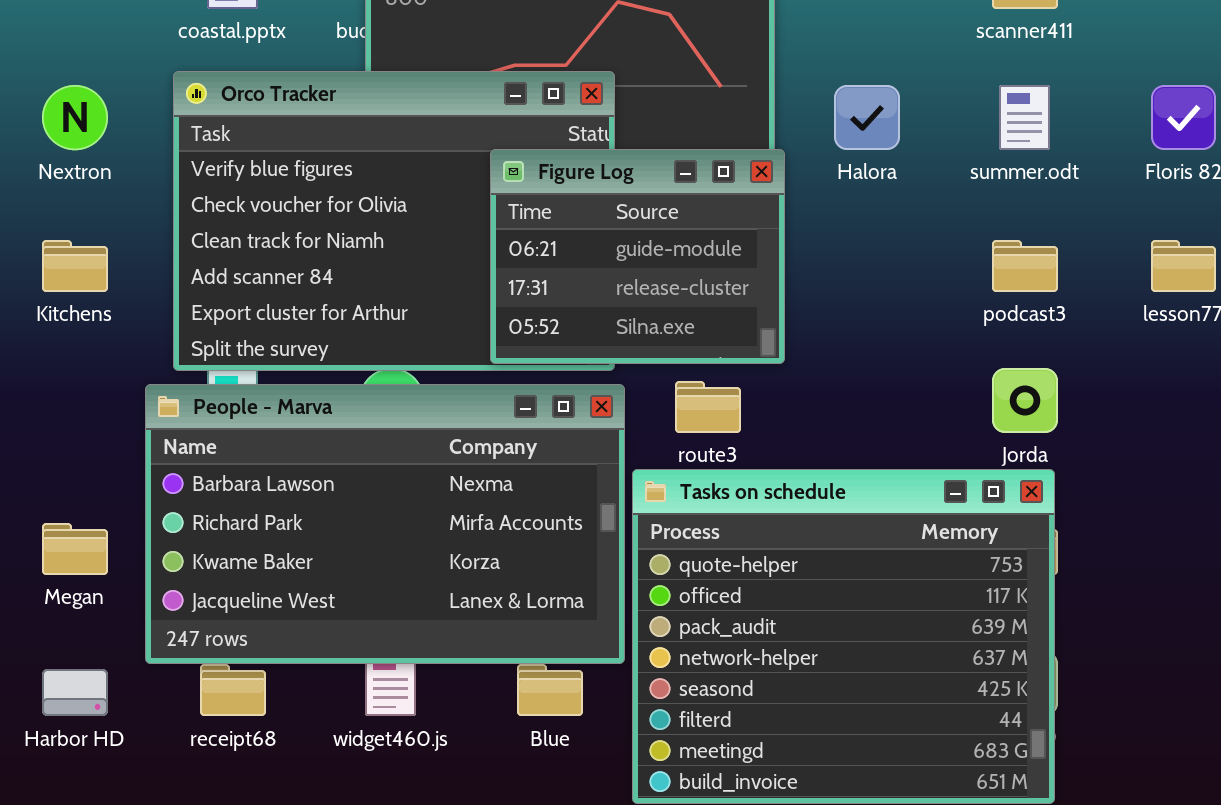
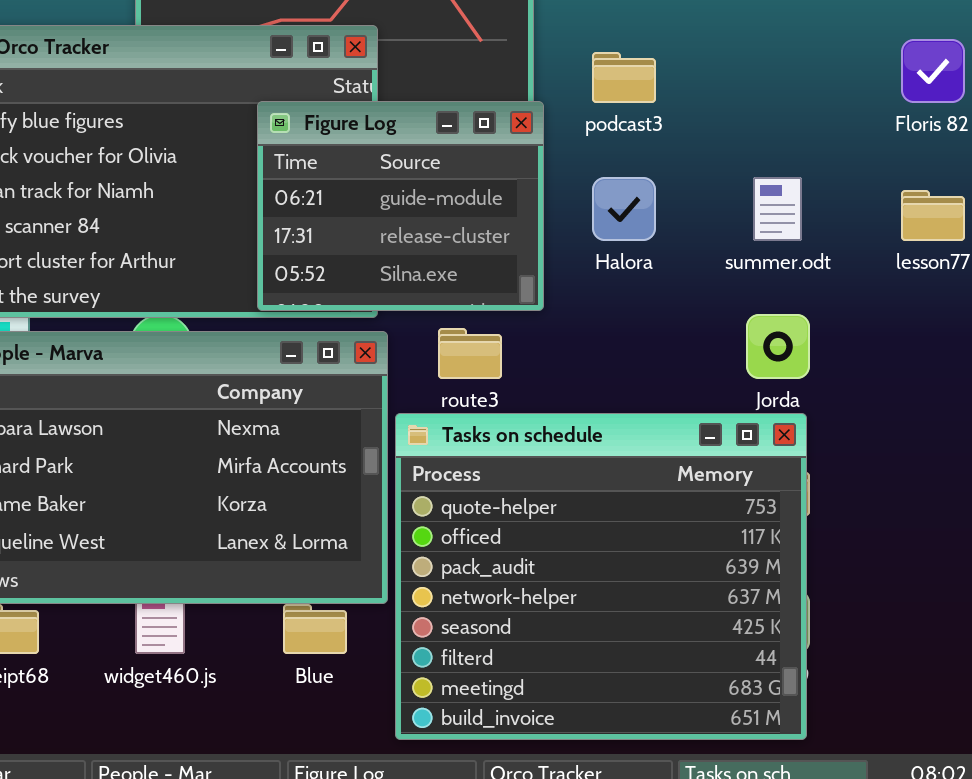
Halora: [834,85,900,150] -> [592,177,656,241], moved
summer.odt: [999,85,1050,150] -> [753,177,802,241], moved
podcast3: [992,240,1058,292] -> [592,52,656,103], moved

